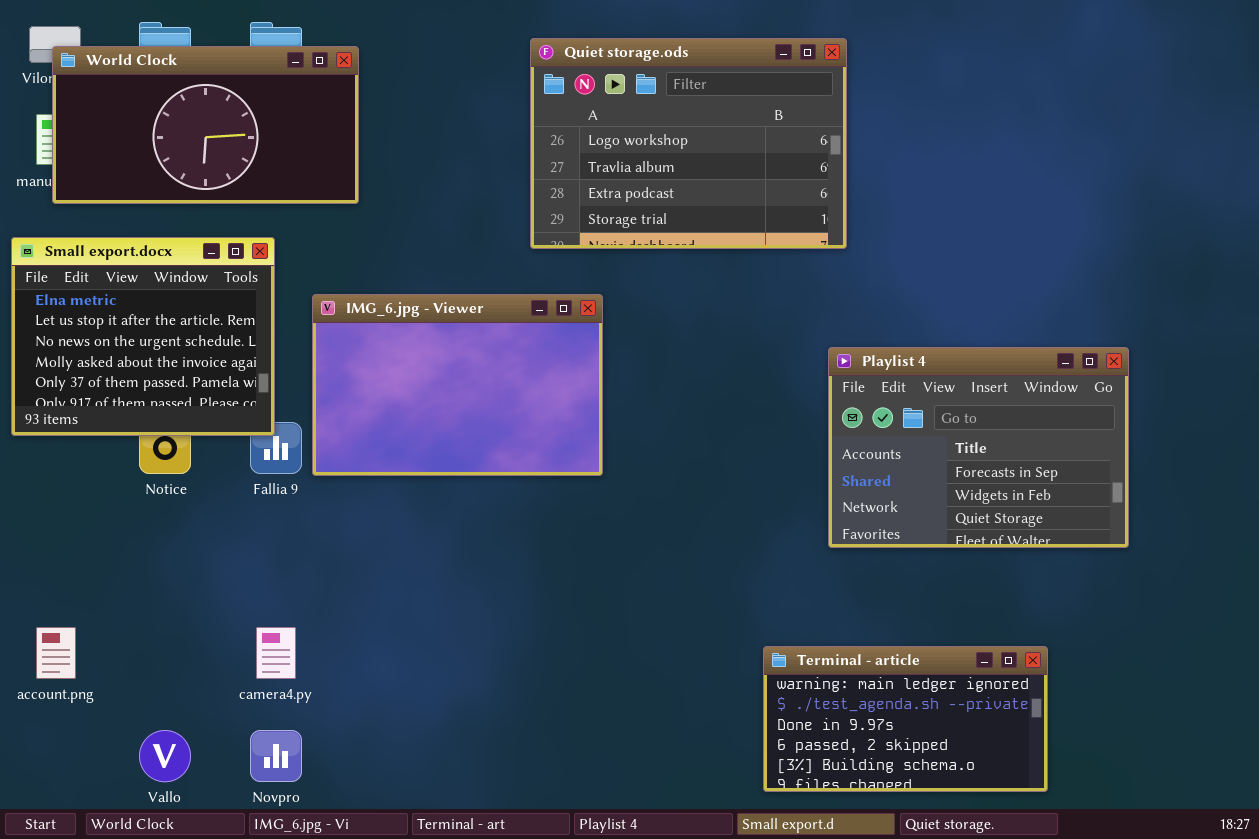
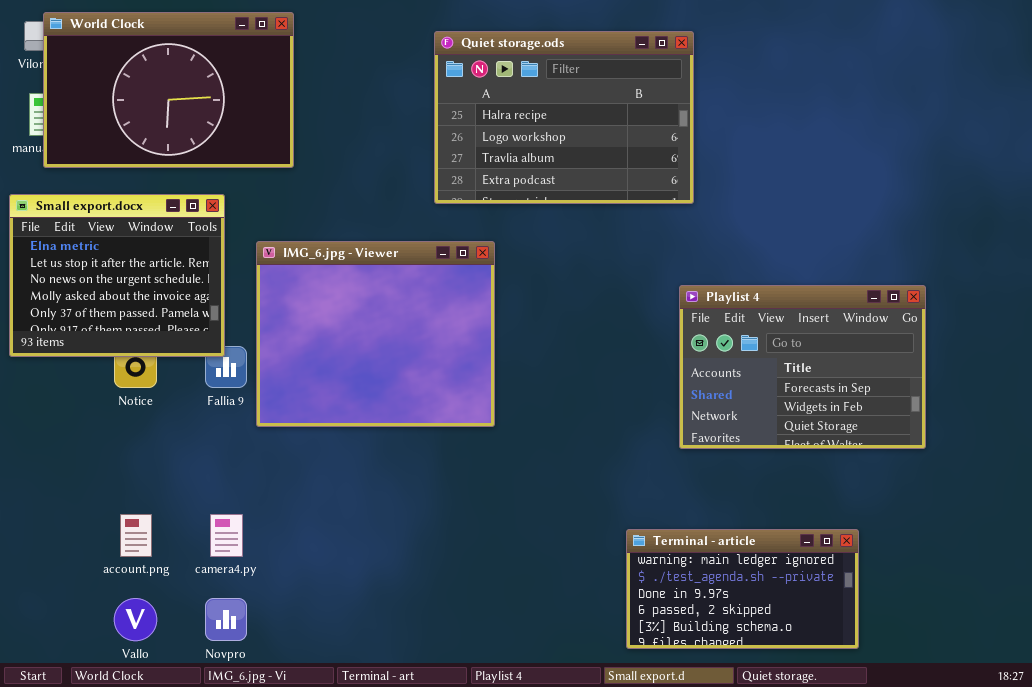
Quiet storage.ods: [530,38,847,249] -> [434,31,694,204], scrolled up 1 row
World Clock: [52,46,359,204] -> [43,12,294,168], resized
IMG_6.jpg - Viewer: [312,294,603,476] -> [256,241,495,427], resized
account.png: [36,627,76,679] -> [120,514,152,557], moved

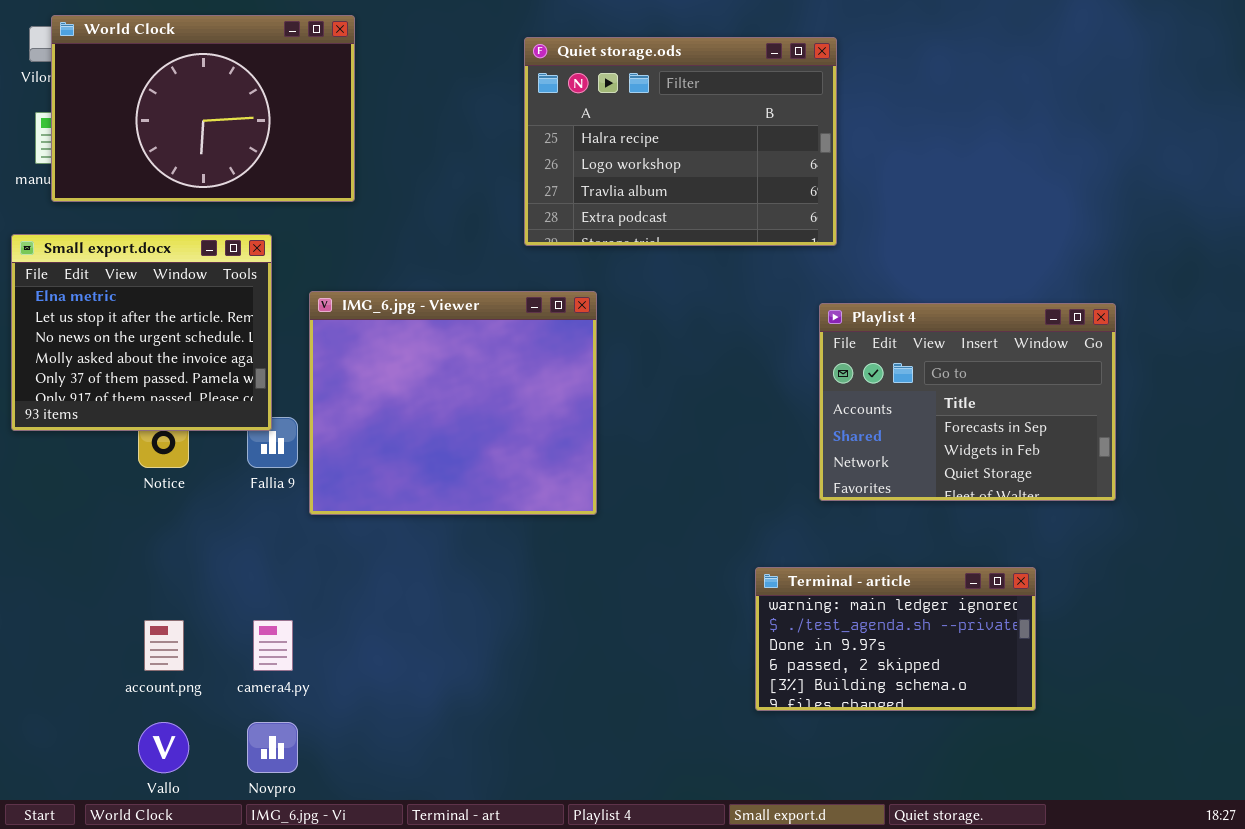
Playlist 4: [679,285,926,449] -> [819,303,1116,501], moved
Terminal - article: [626,529,859,649] -> [755,567,1036,711], moved

